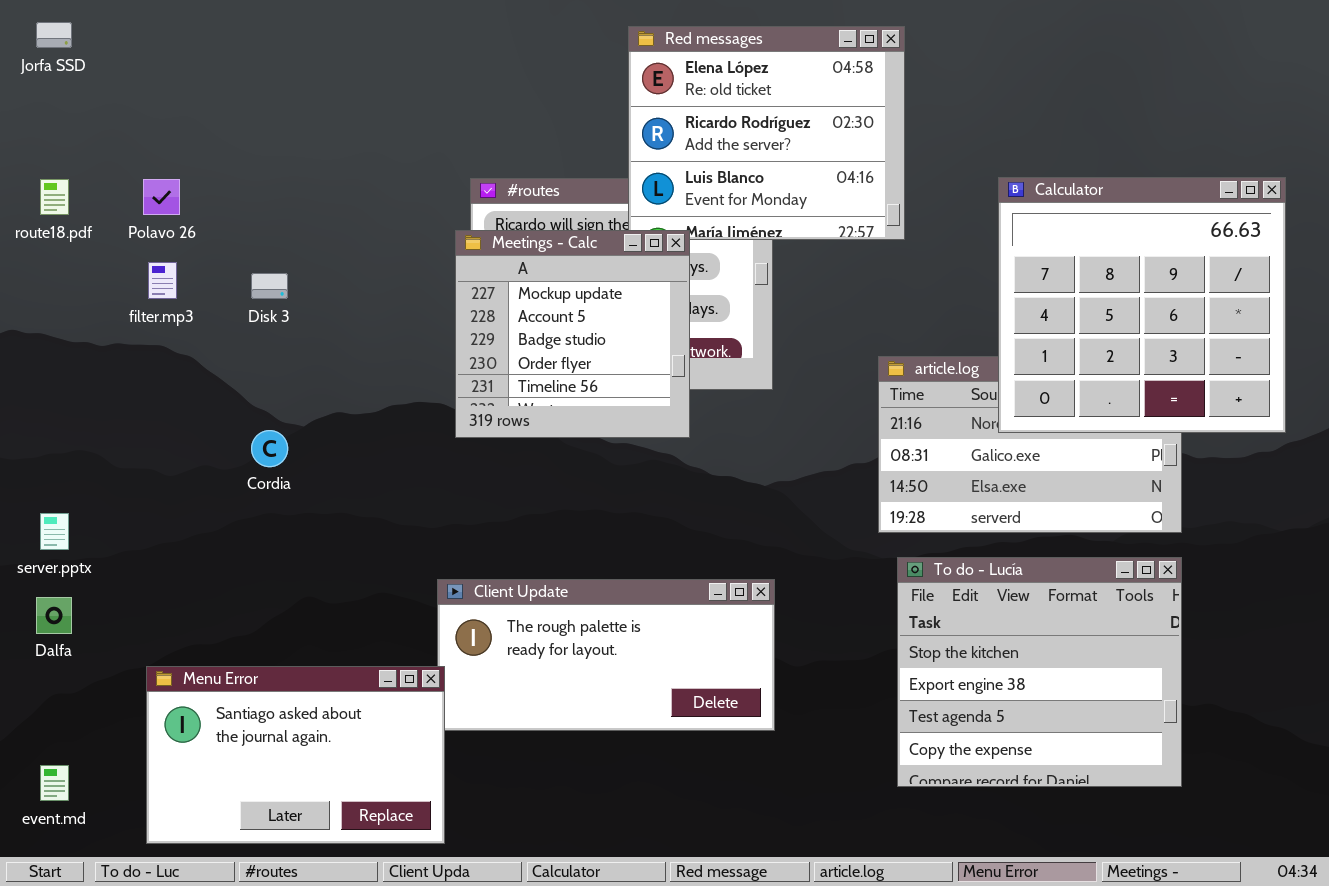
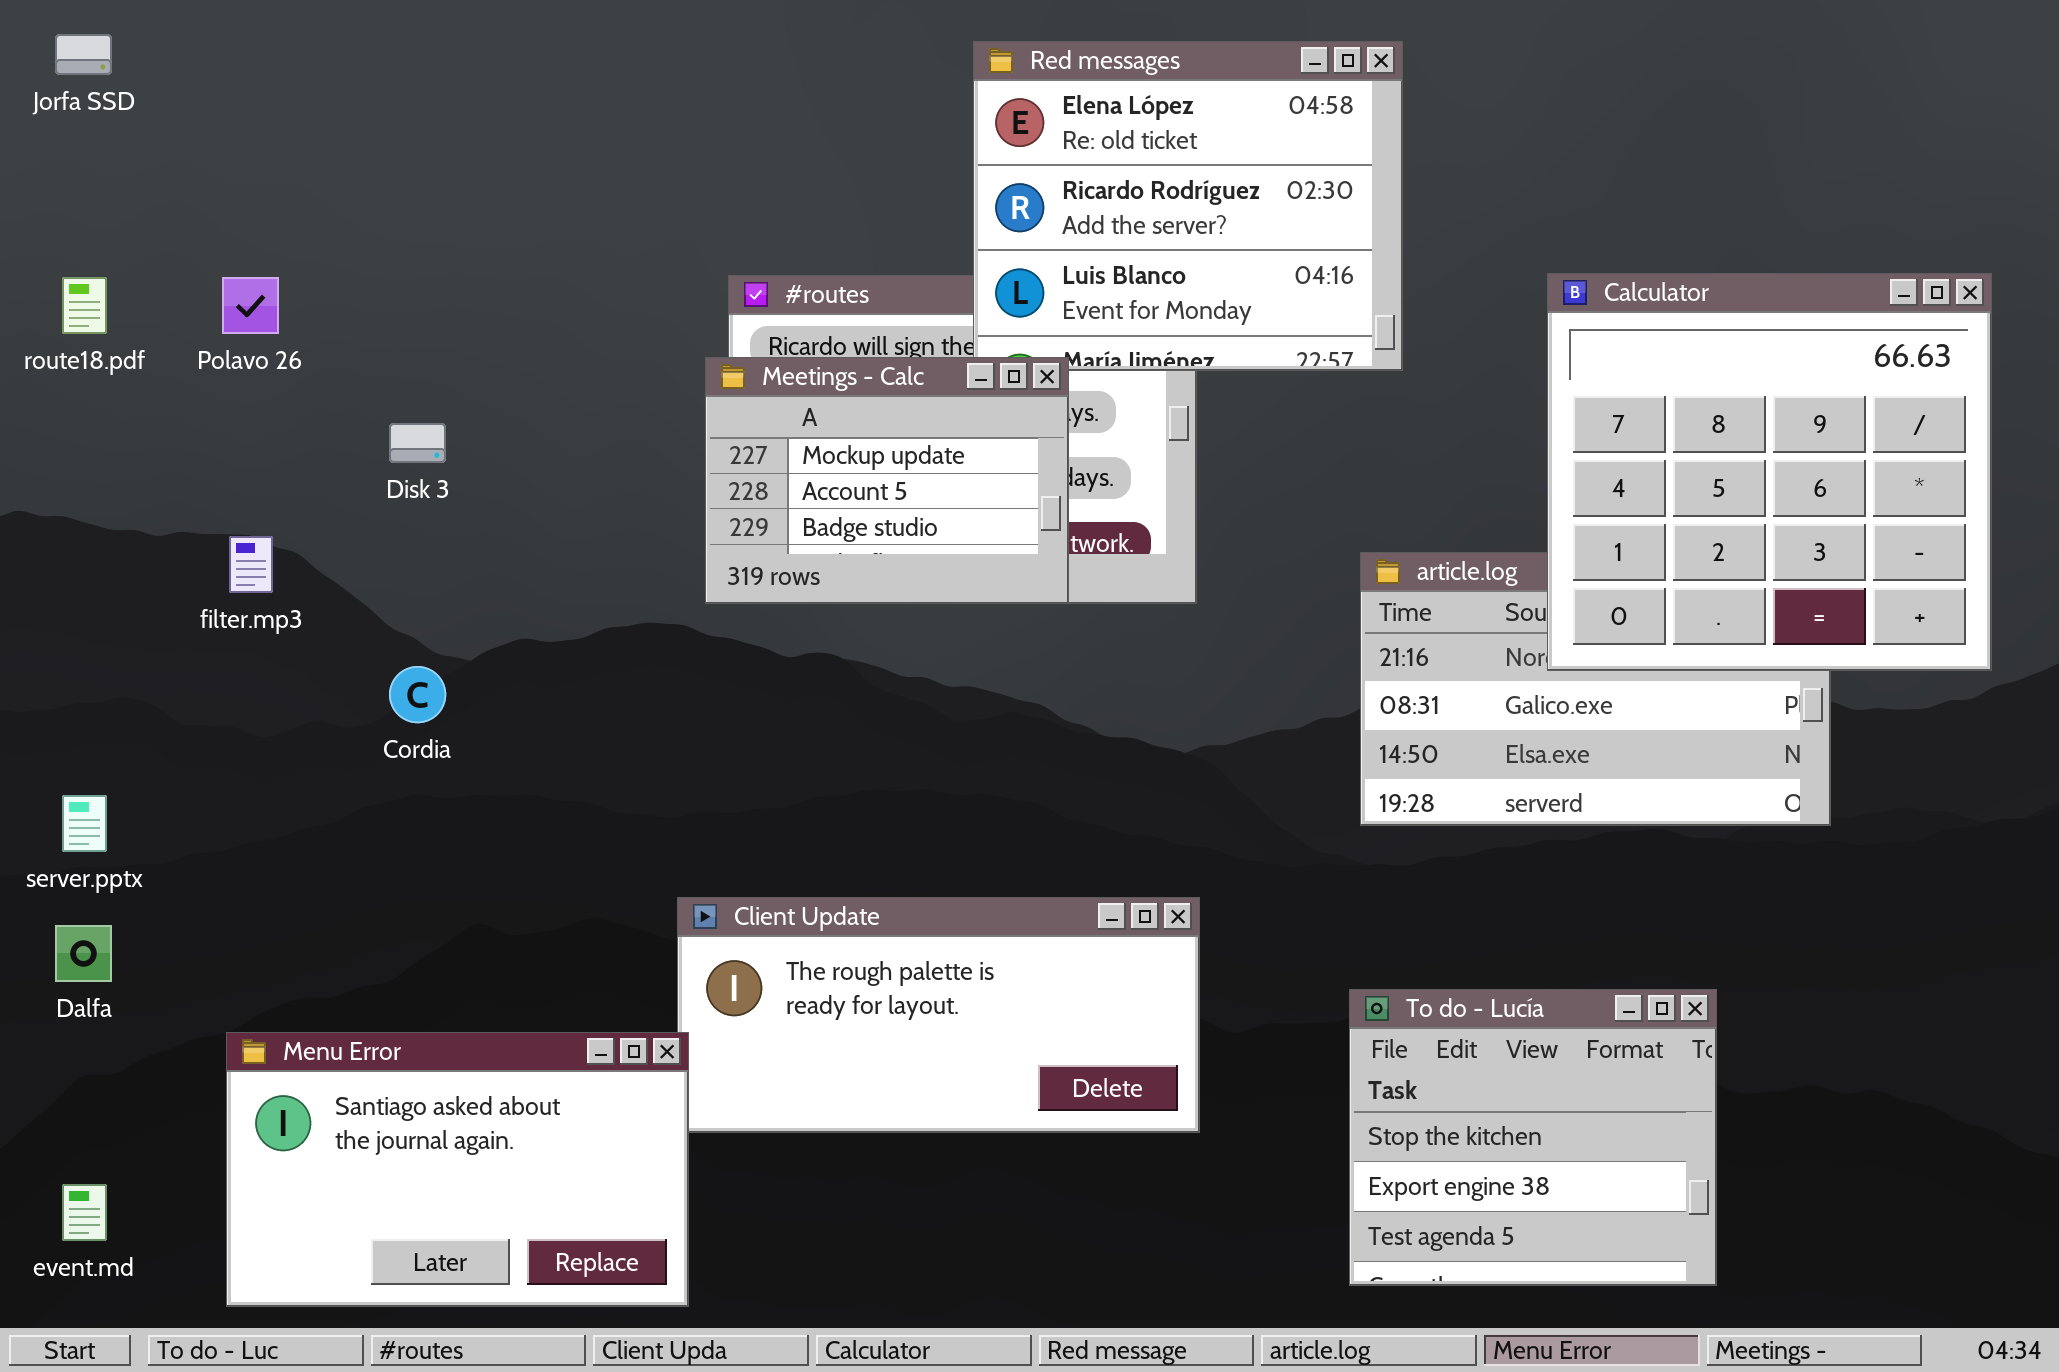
Meetings - Calc: [455,230,690,438] -> [705,357,1069,604], resized
filter.mp3: [148,262,177,299] -> [229,536,273,593], moved
To do - Lucía: [897,557,1182,787] -> [1349,989,1717,1286], moved, resized

